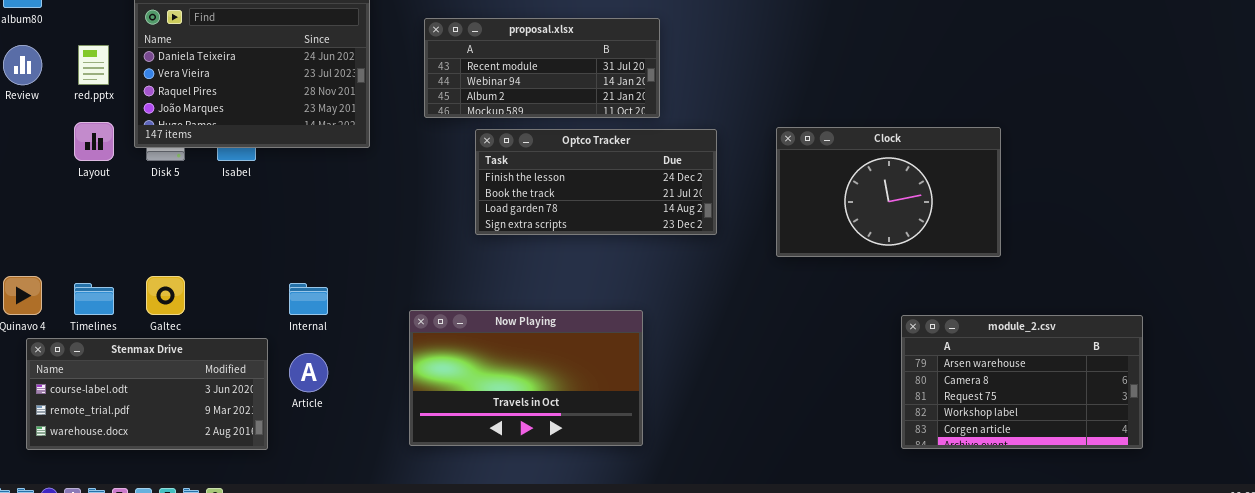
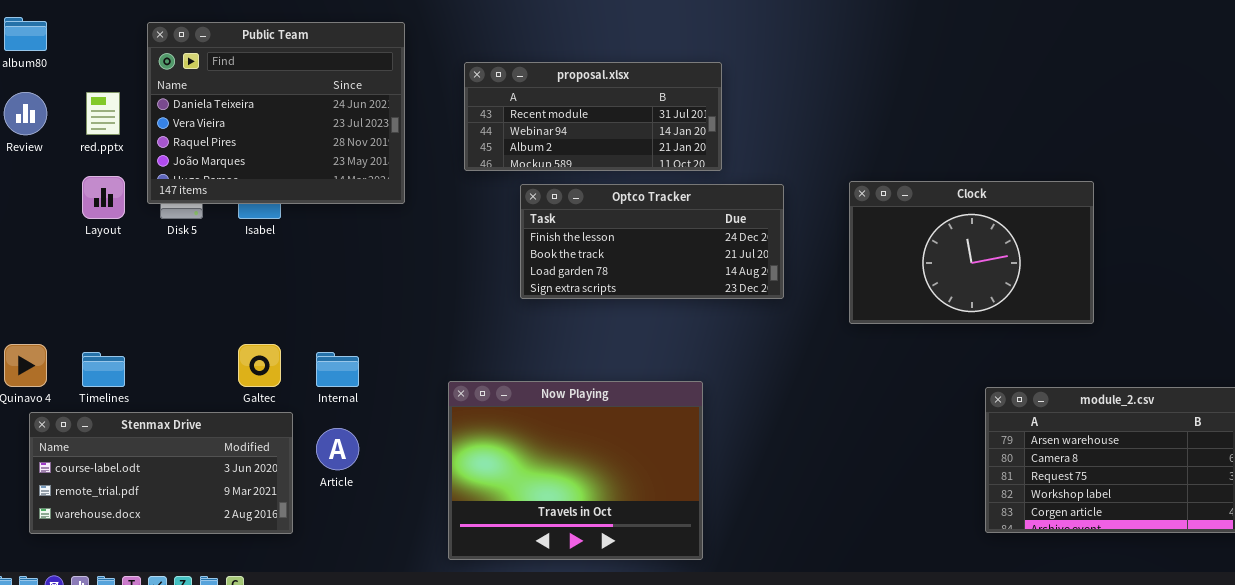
Galtec: [146,276,185,315] -> [238,344,281,387], moved
Now Playing: [409,310,643,446] -> [448,381,703,560], resized

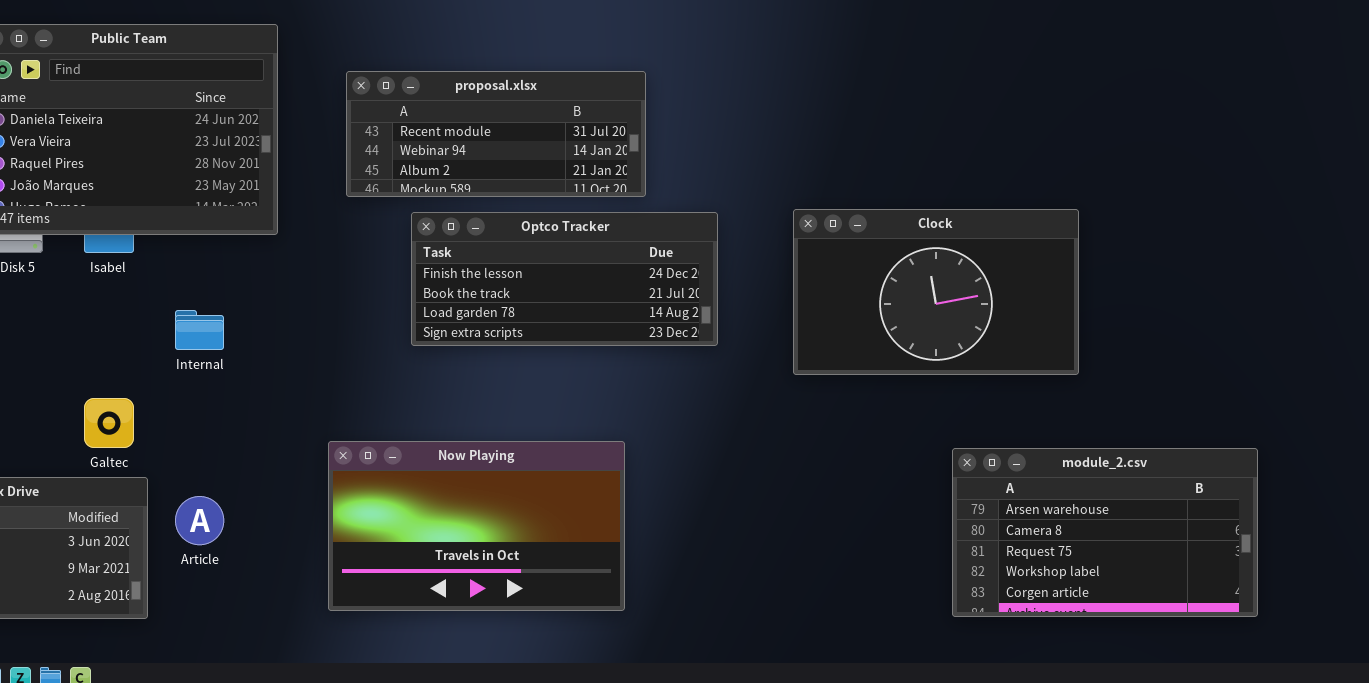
Internal: [316,352,359,387] -> [175,310,224,350], moved
Now Playing: [448,381,703,560] -> [328,441,625,611], resized

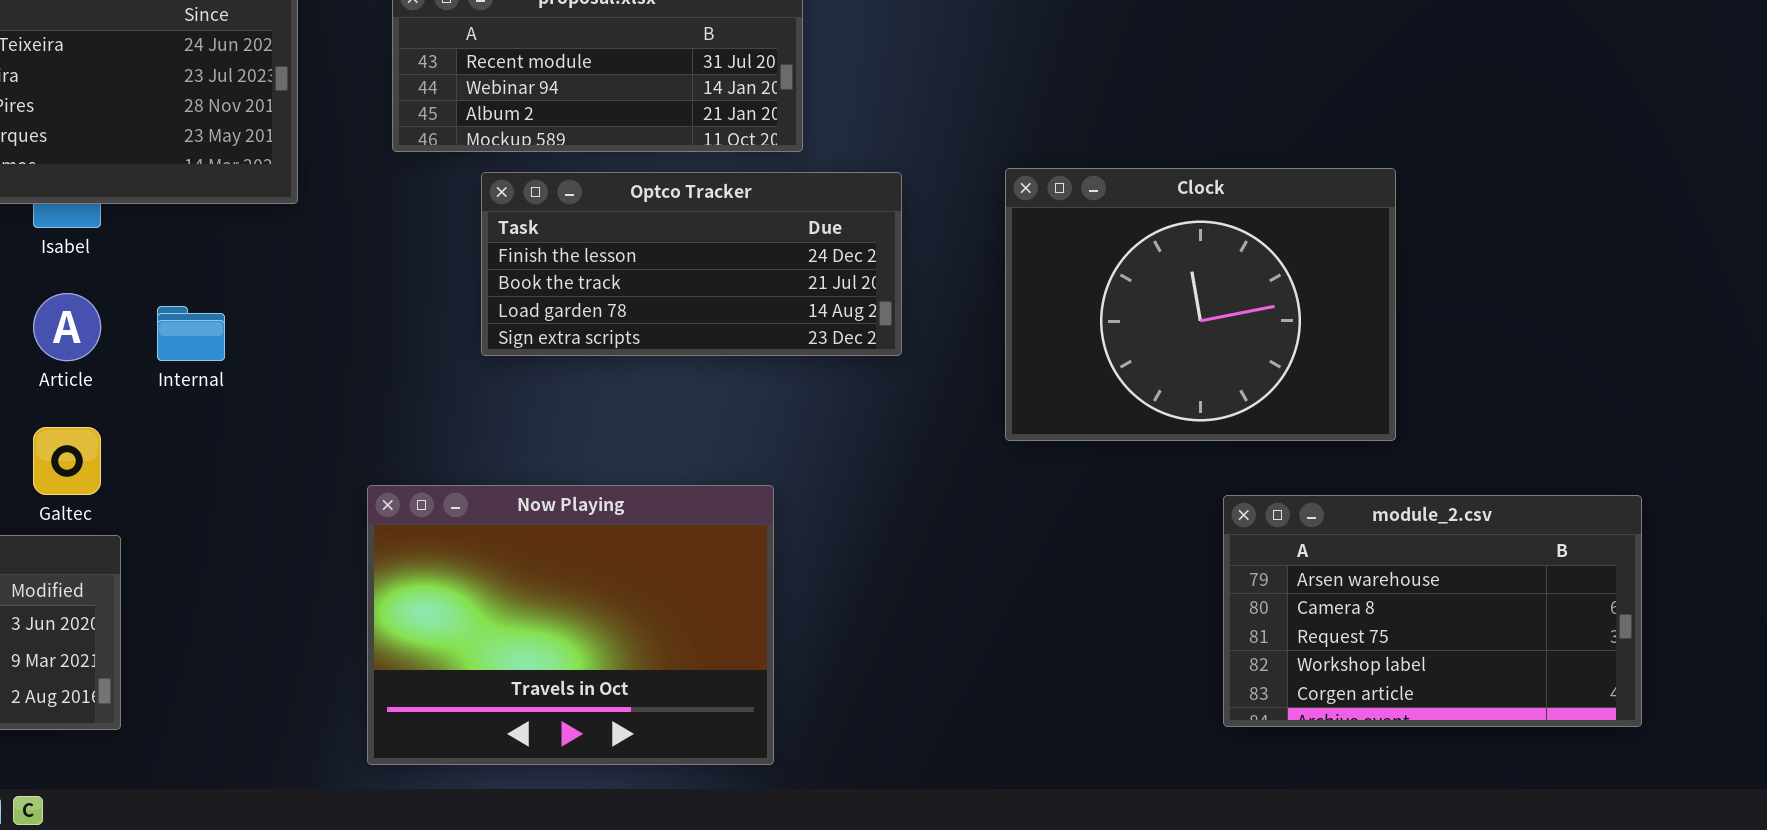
Clock: [793,209,1079,375] -> [1005,168,1396,441], resized
Now Playing: [328,441,625,611] -> [367,485,774,765], resized
Article: [175,496,224,545] -> [33,293,101,361], moved

